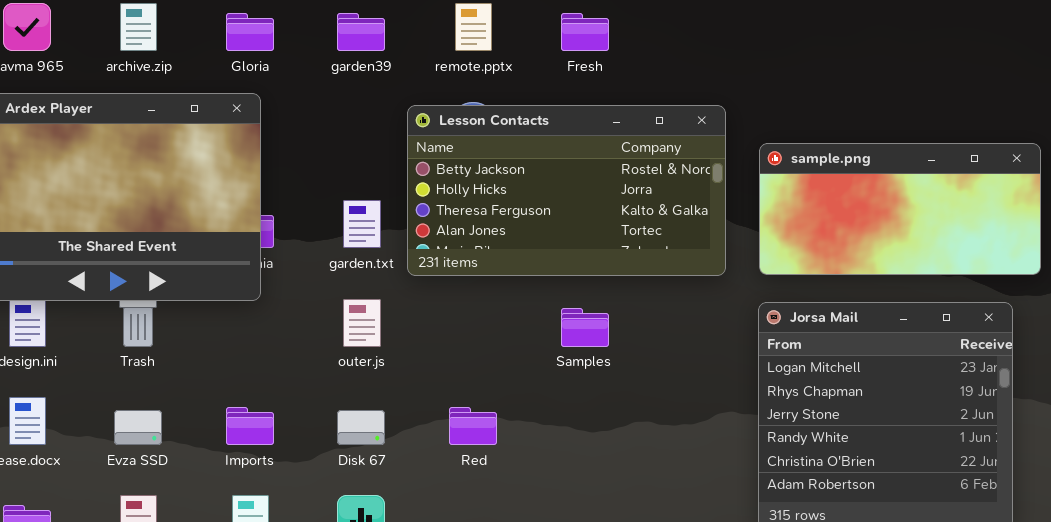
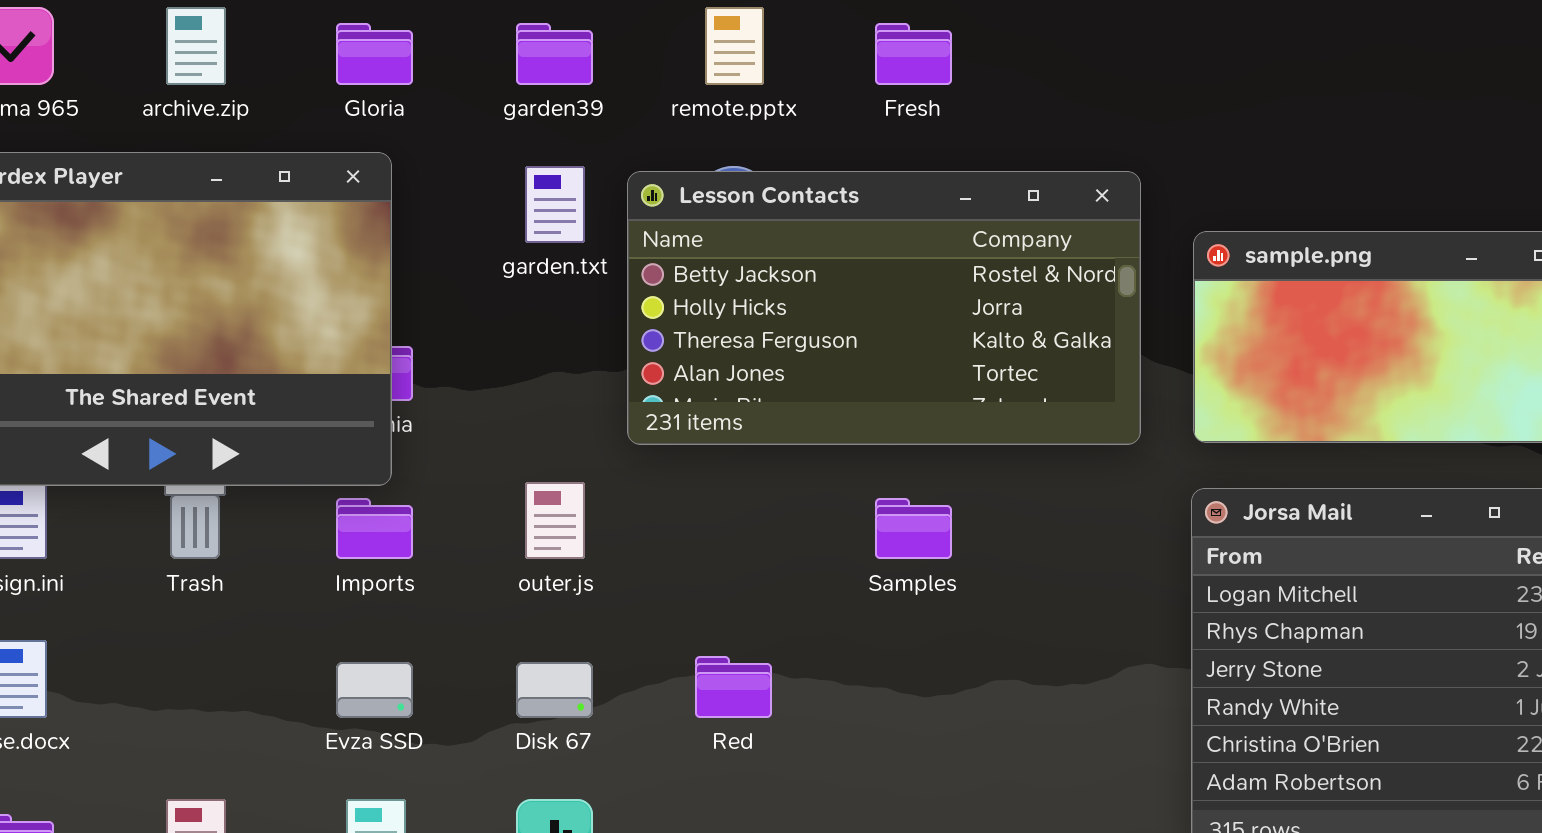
garden.txt: [343,200,381,248] -> [525,166,585,243], moved
Imports: [226,407,274,445] -> [336,498,413,559], moved
Evza SSD: [114,410,162,445] -> [336,662,413,718], moved

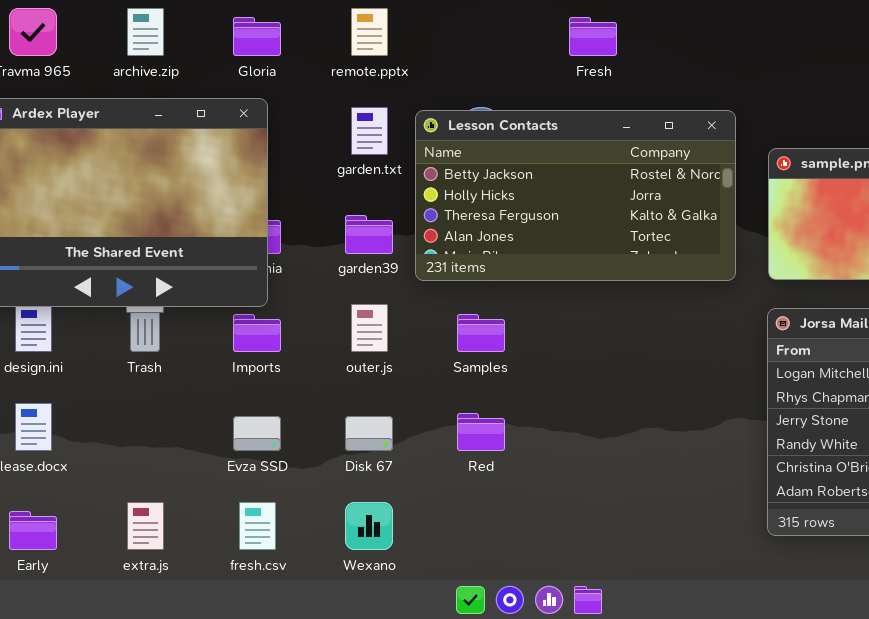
remote.pptx: [705,7,764,85] -> [351,8,388,56], moved
garden39: [516,23,593,85] -> [345,215,393,254], moved
Samples: [875,498,952,559] -> [457,314,505,352], moved

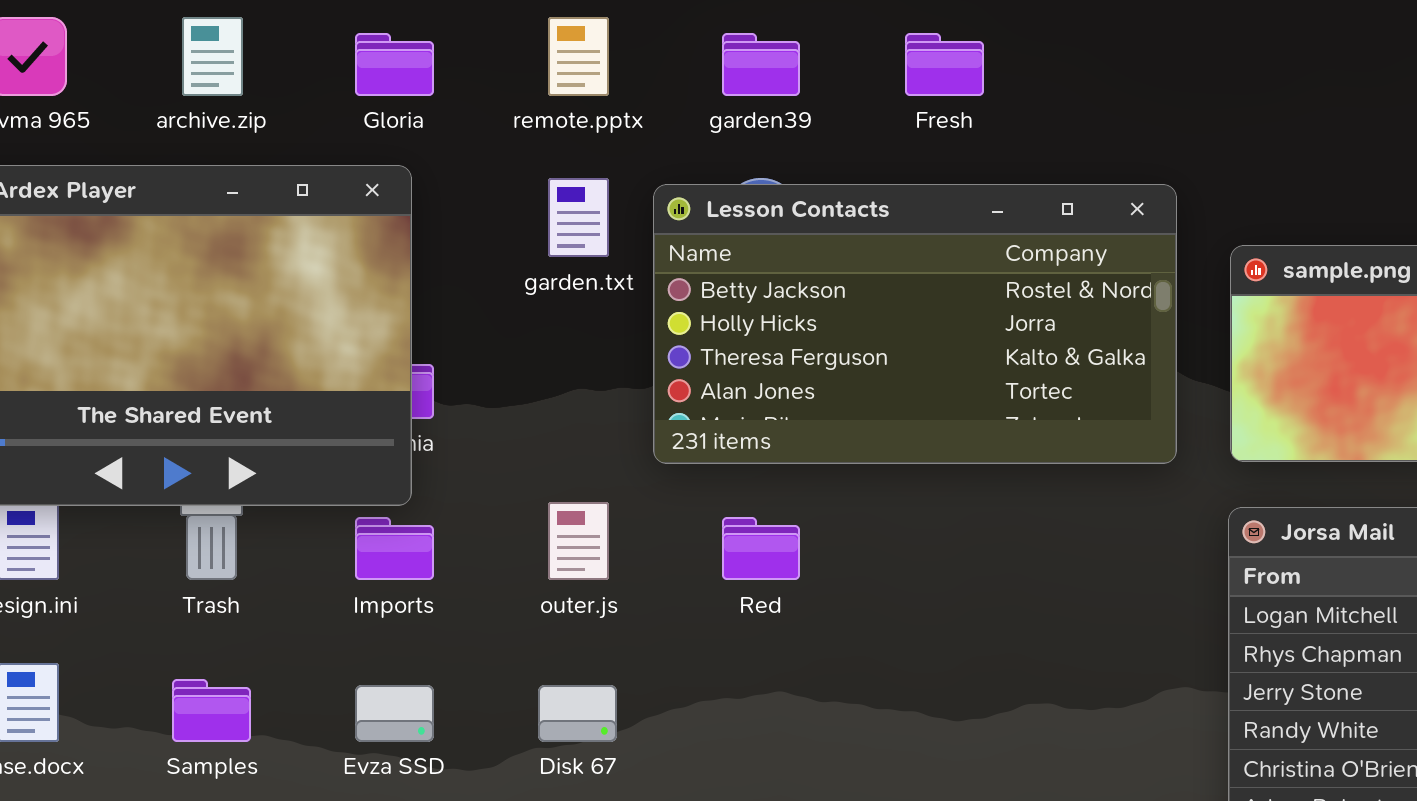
garden39: [345,215,393,254] -> [722,33,800,96], moved
Samples: [457,314,505,352] -> [172,679,251,742], moved
Red: [457,413,505,451] -> [722,517,800,580], moved

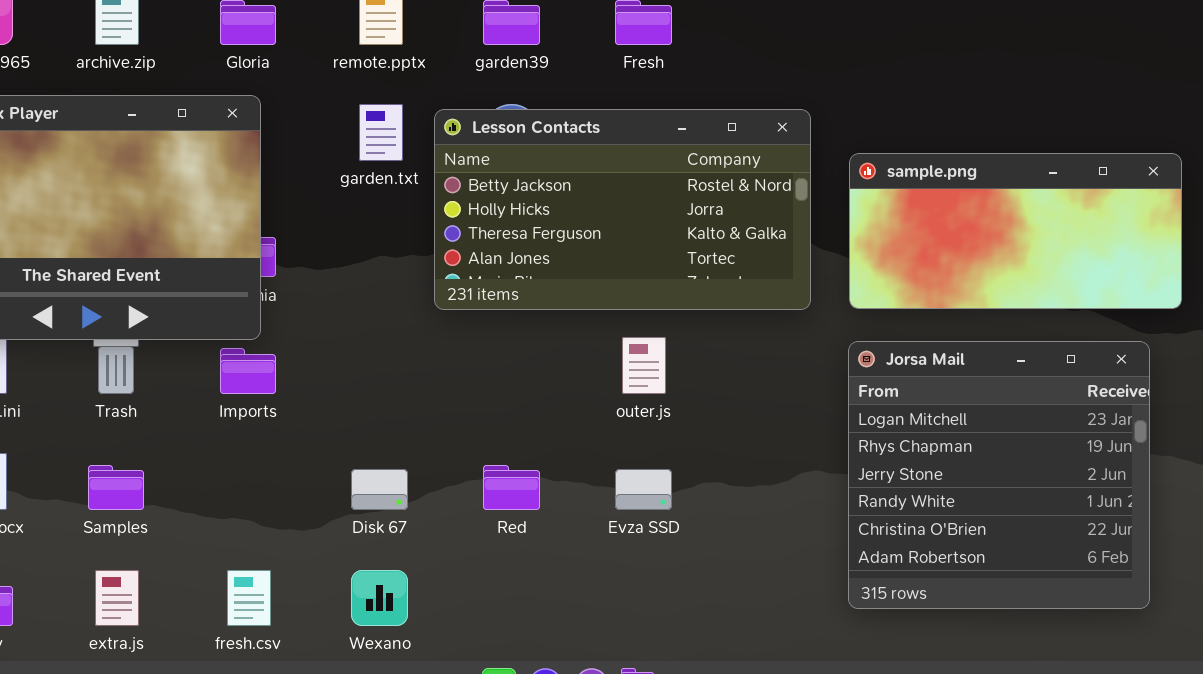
outer.js: [548,502,609,580] -> [622,337,666,394], moved
Red: [722,517,800,580] -> [483,465,540,510], moved
Evza SSD: [355,685,434,742] -> [615,469,672,510], moved

